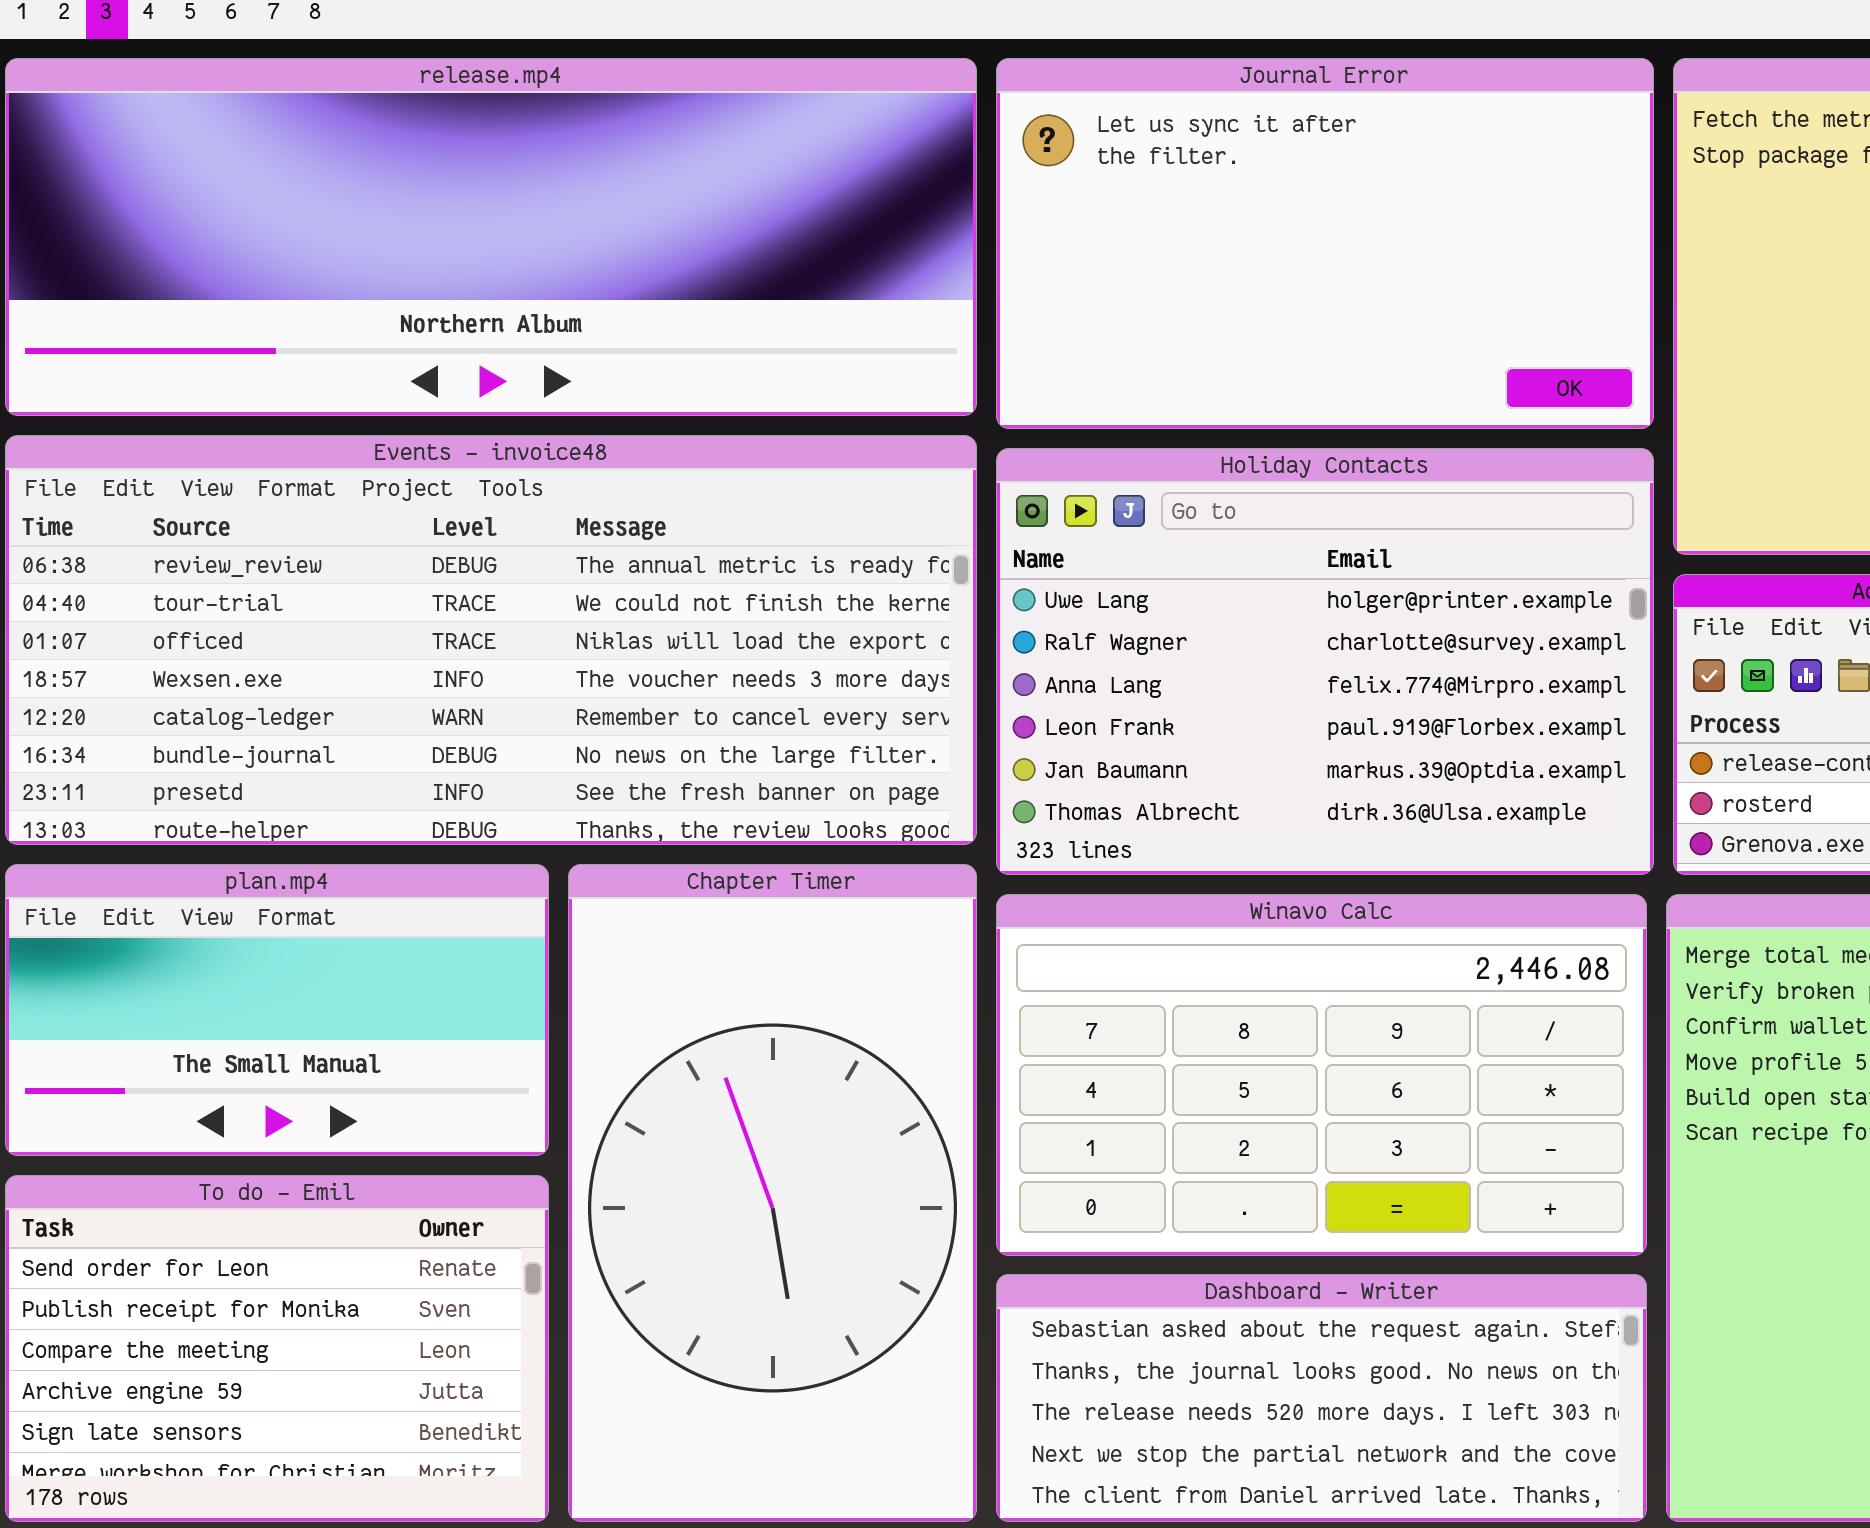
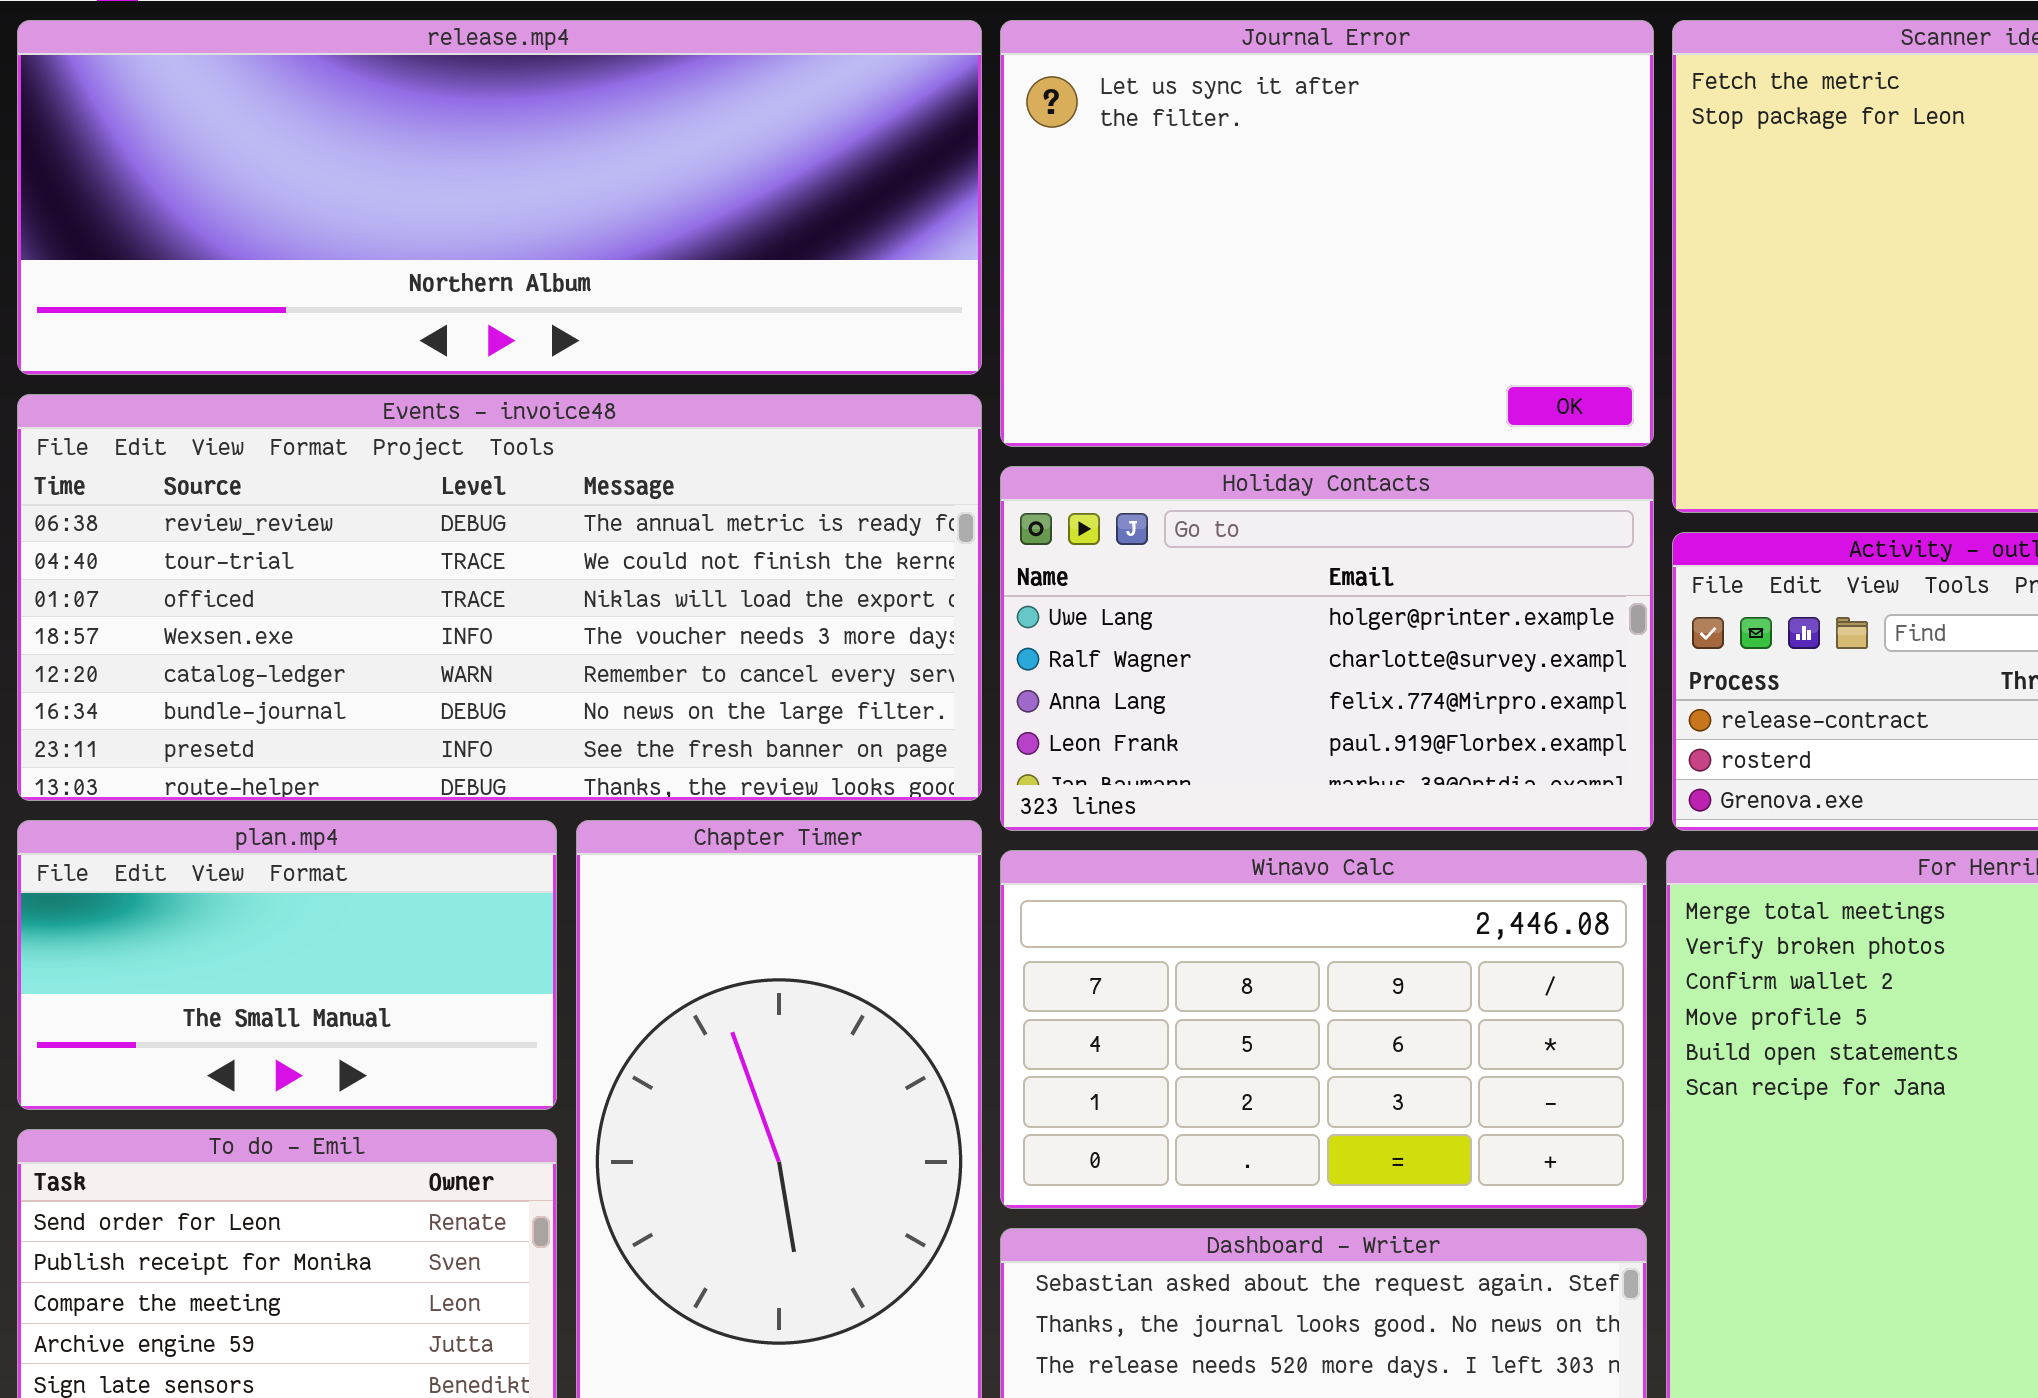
Journal Error: [996,58,1654,429] -> [1000,20,1654,447], resized
Holiday Contacts: [996,448,1654,875] -> [1000,466,1654,831], resized

